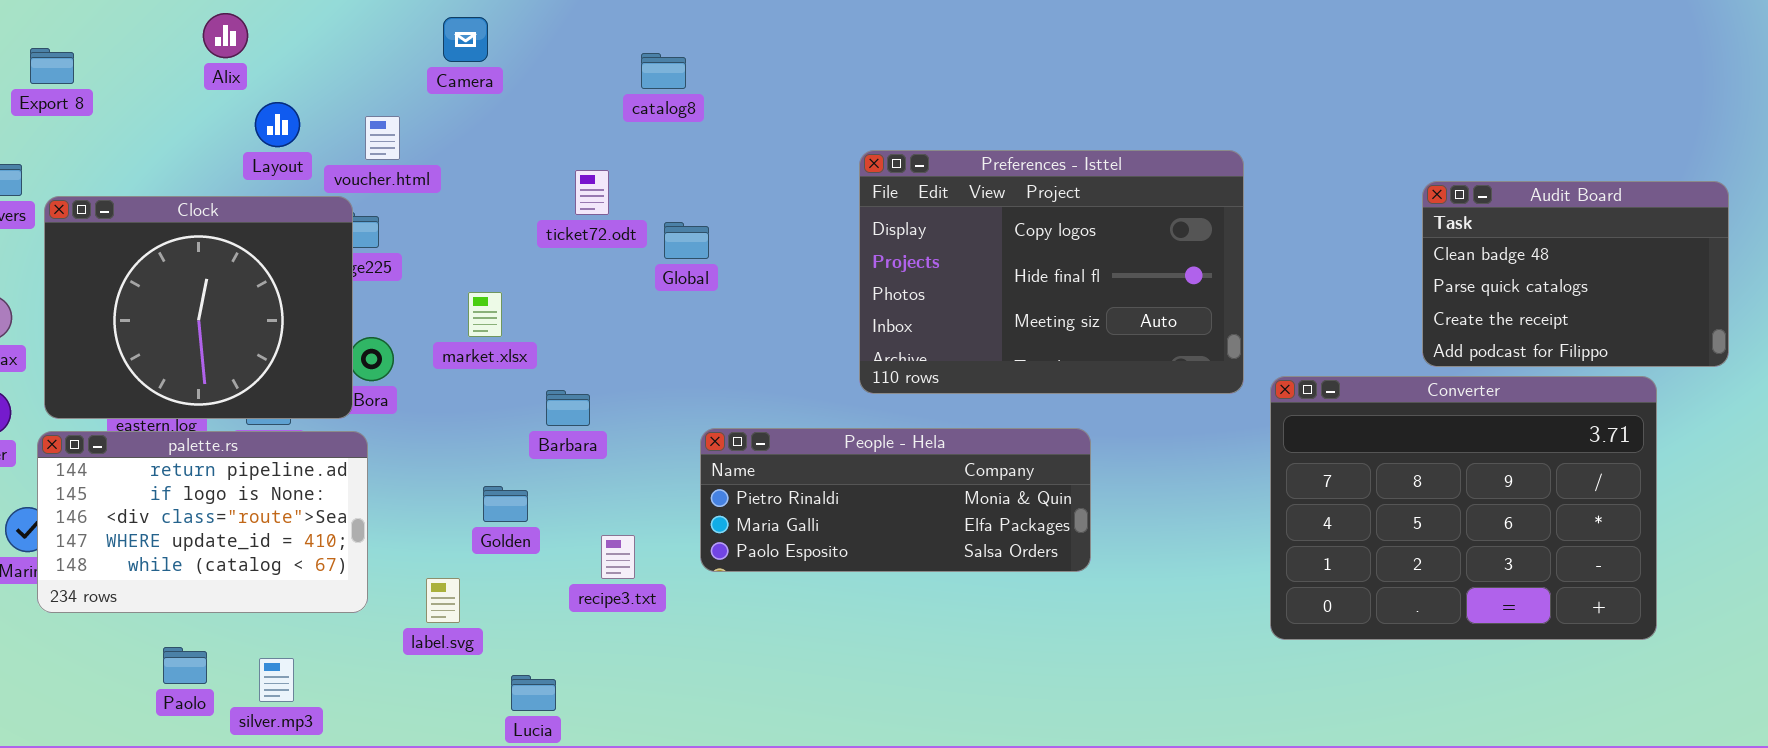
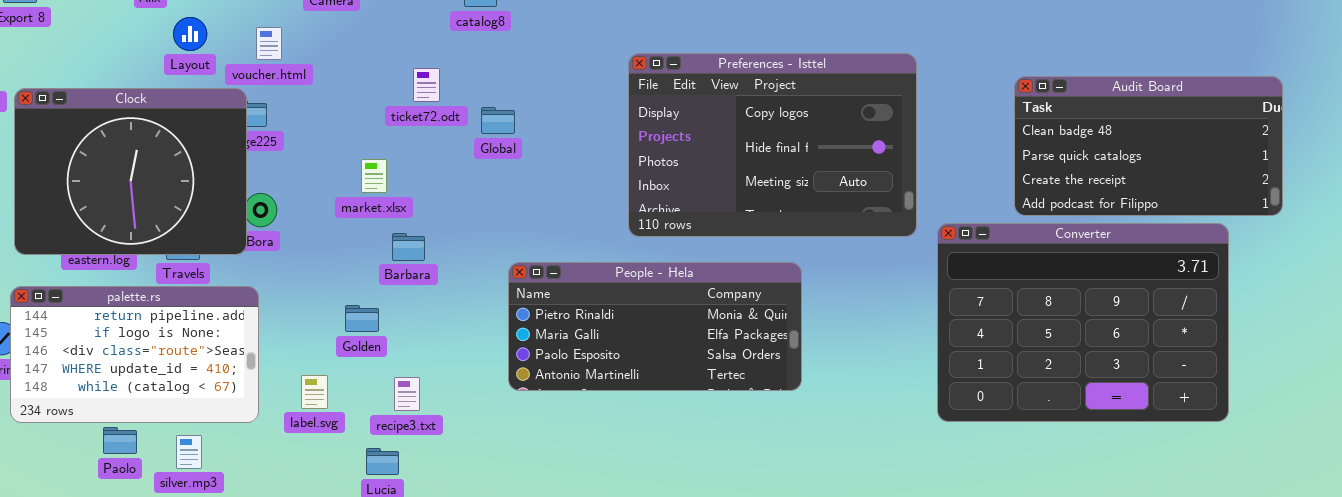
Audit Board: [1422,181,1729,367] -> [1014,76,1283,216], resized
market.xlsx: [468,292,502,337] -> [361,159,387,193], moved
People - Hela: [700,428,1091,572] -> [508,262,802,391], resized
palette.rs: [37,431,368,613] -> [10,286,259,423], moved
recipe3.txt: [601,535,635,579] -> [394,377,420,411], moved

